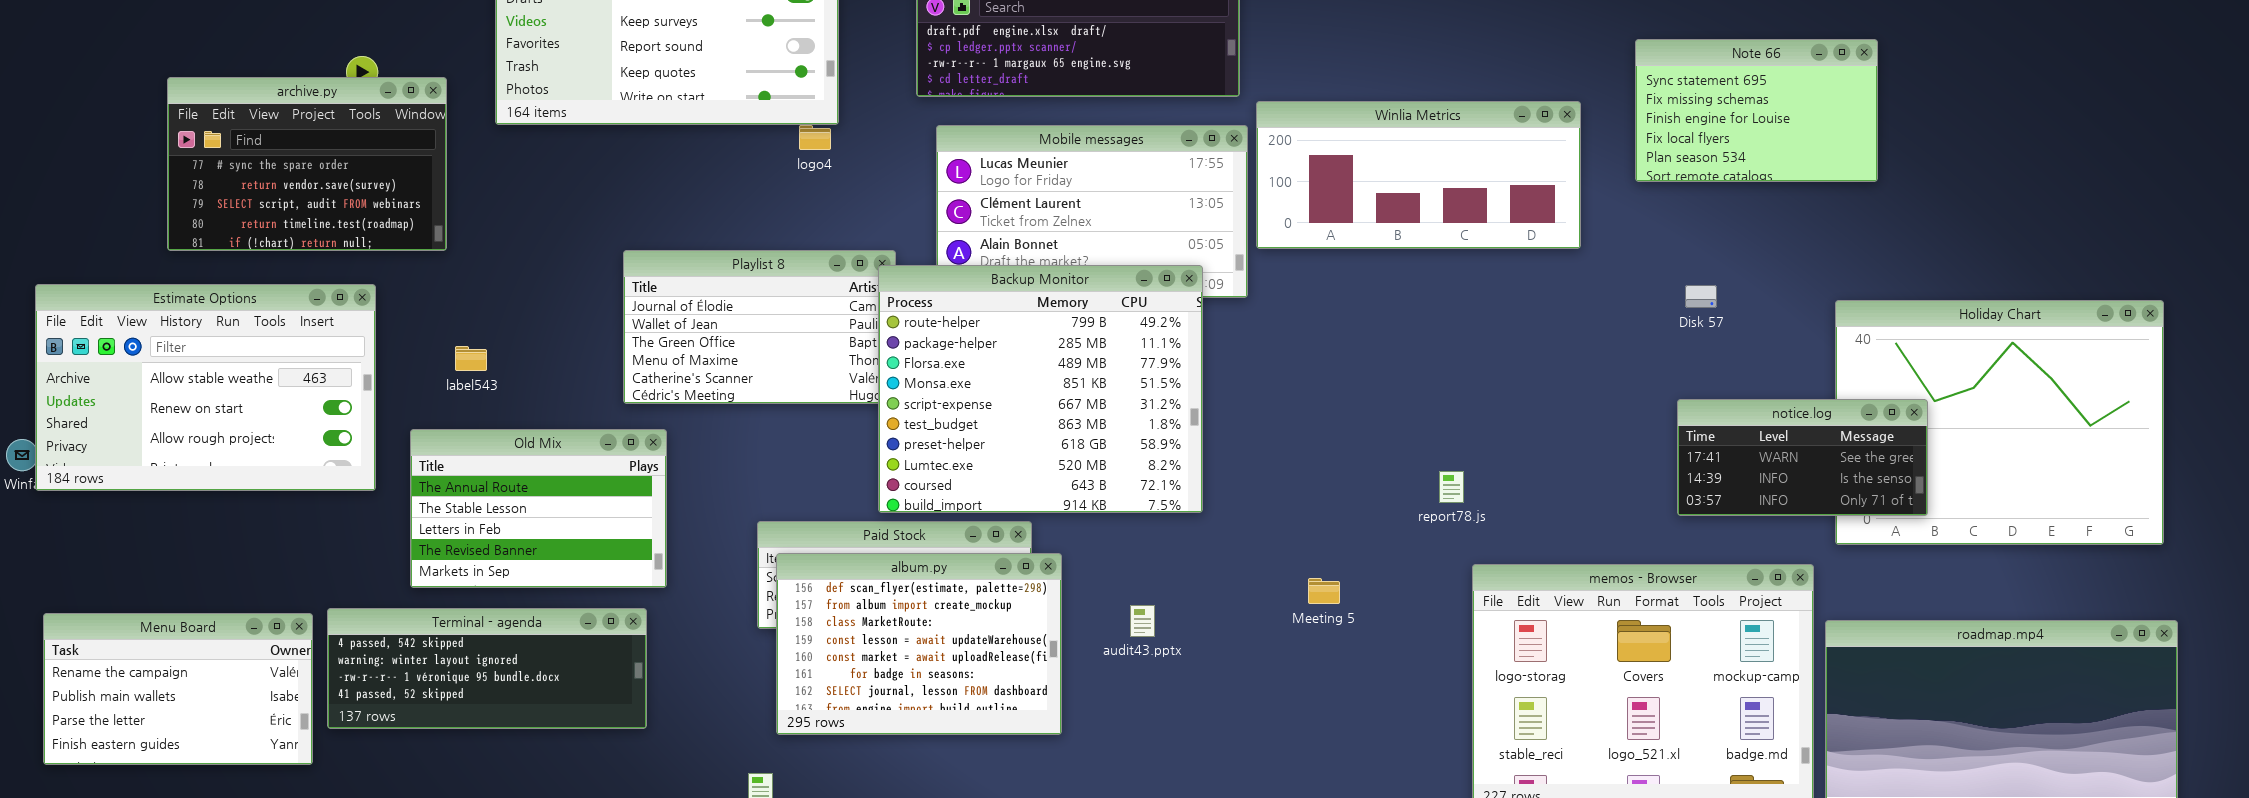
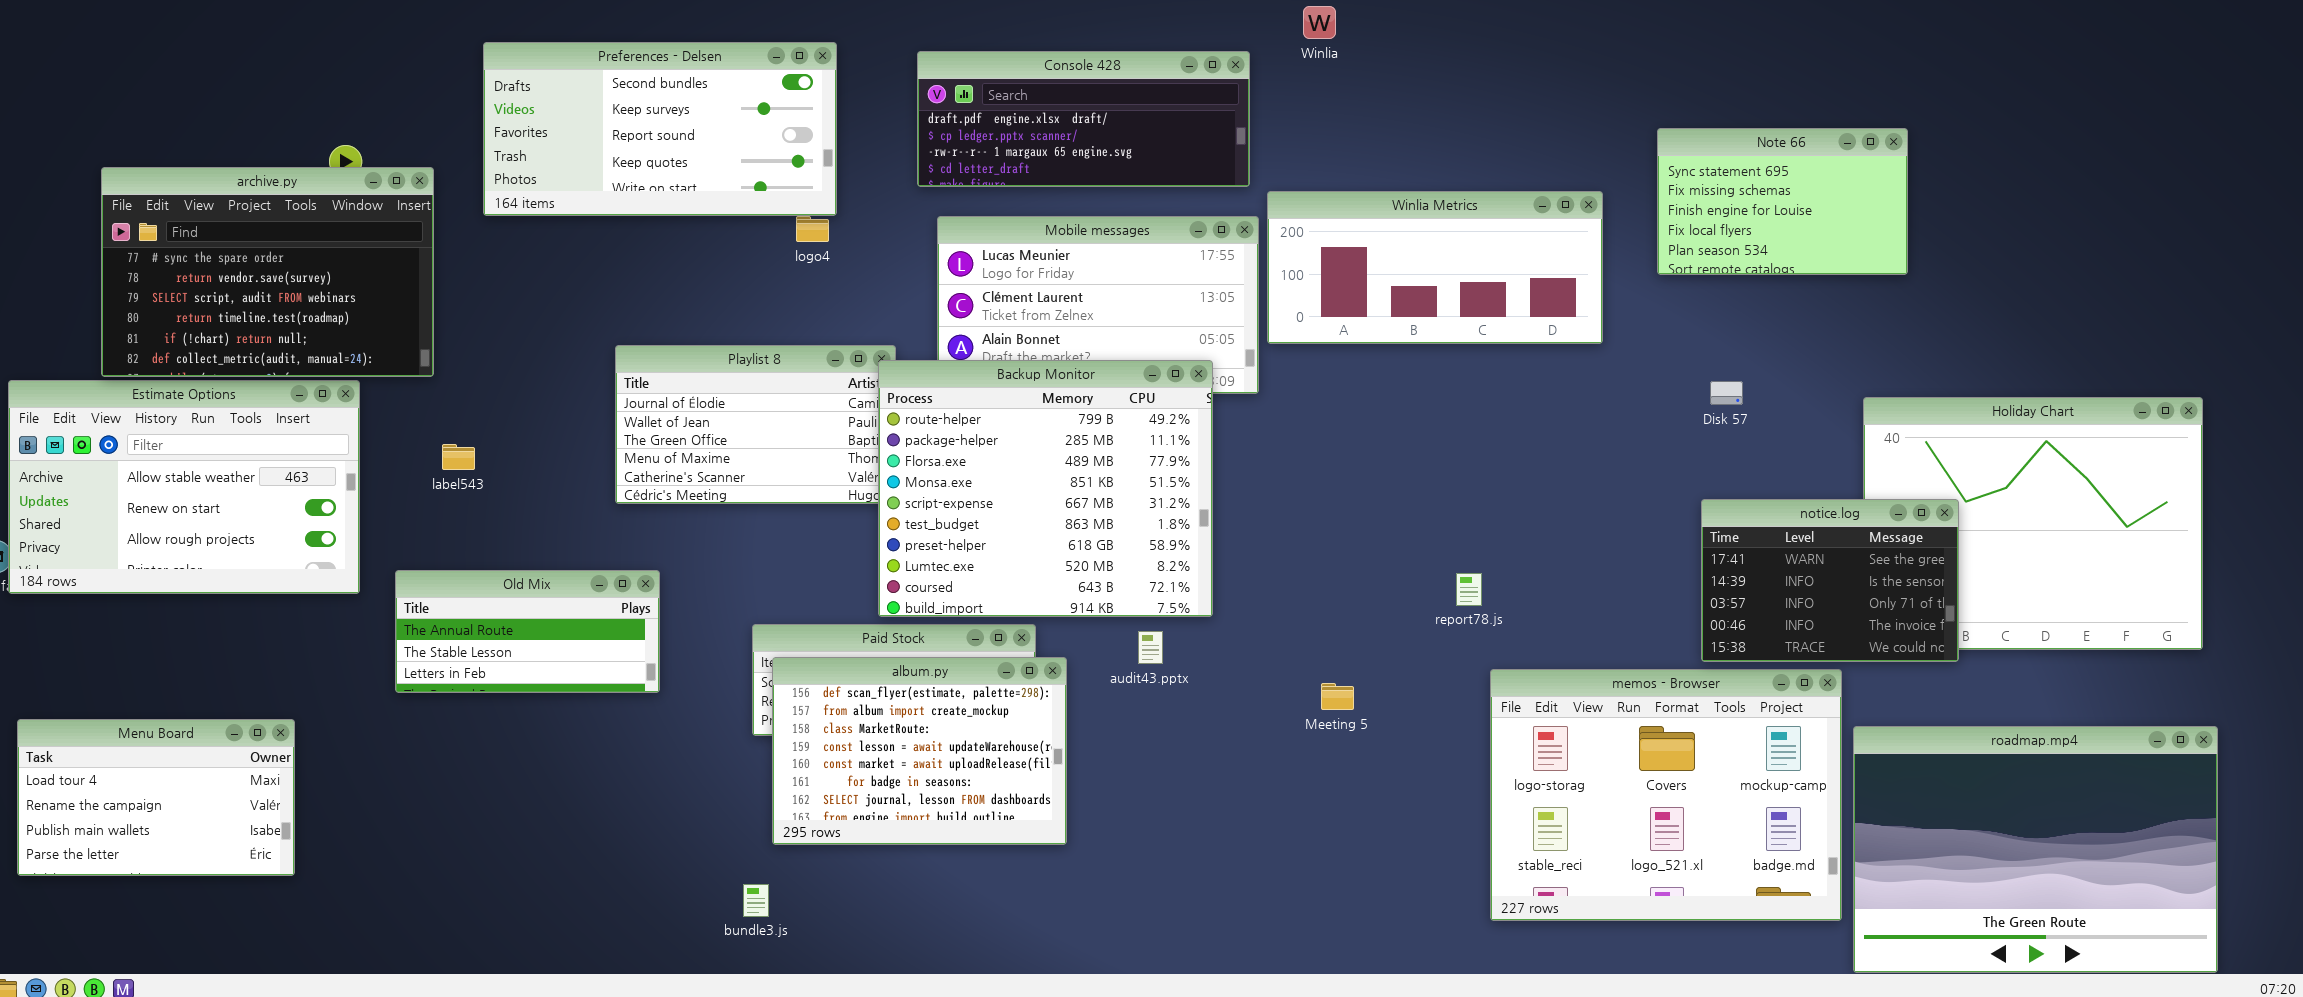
archive.py: [167,77,447,251] -> [101,167,434,377], resized
notice.log: [1677,399,1928,516] -> [1701,499,1959,662], resized
Old Mix: [410,429,667,588] -> [395,570,660,693], resized
audit43.pptx: [1130,605,1155,637] -> [1138,631,1163,664], moved
Terminal - agenda: [327,608,647,729] -> none, closed
Menu Board: [43,613,313,765] -> [17,719,295,876], scrolled up 1 row

